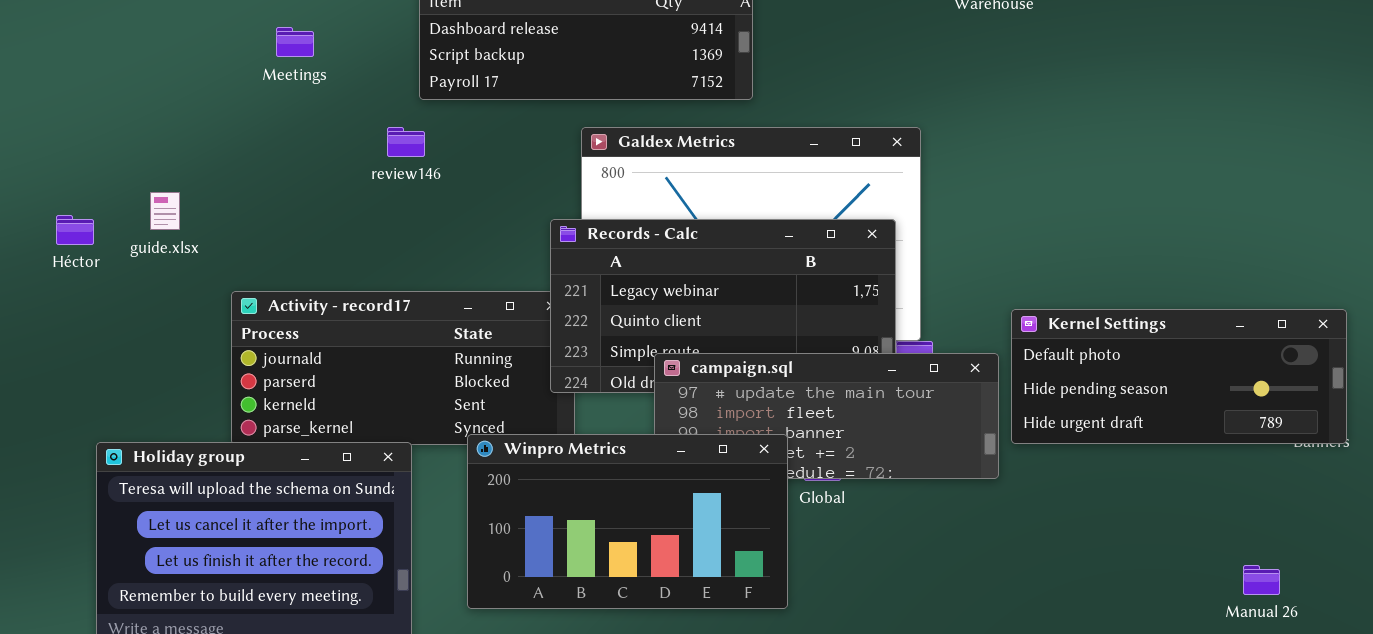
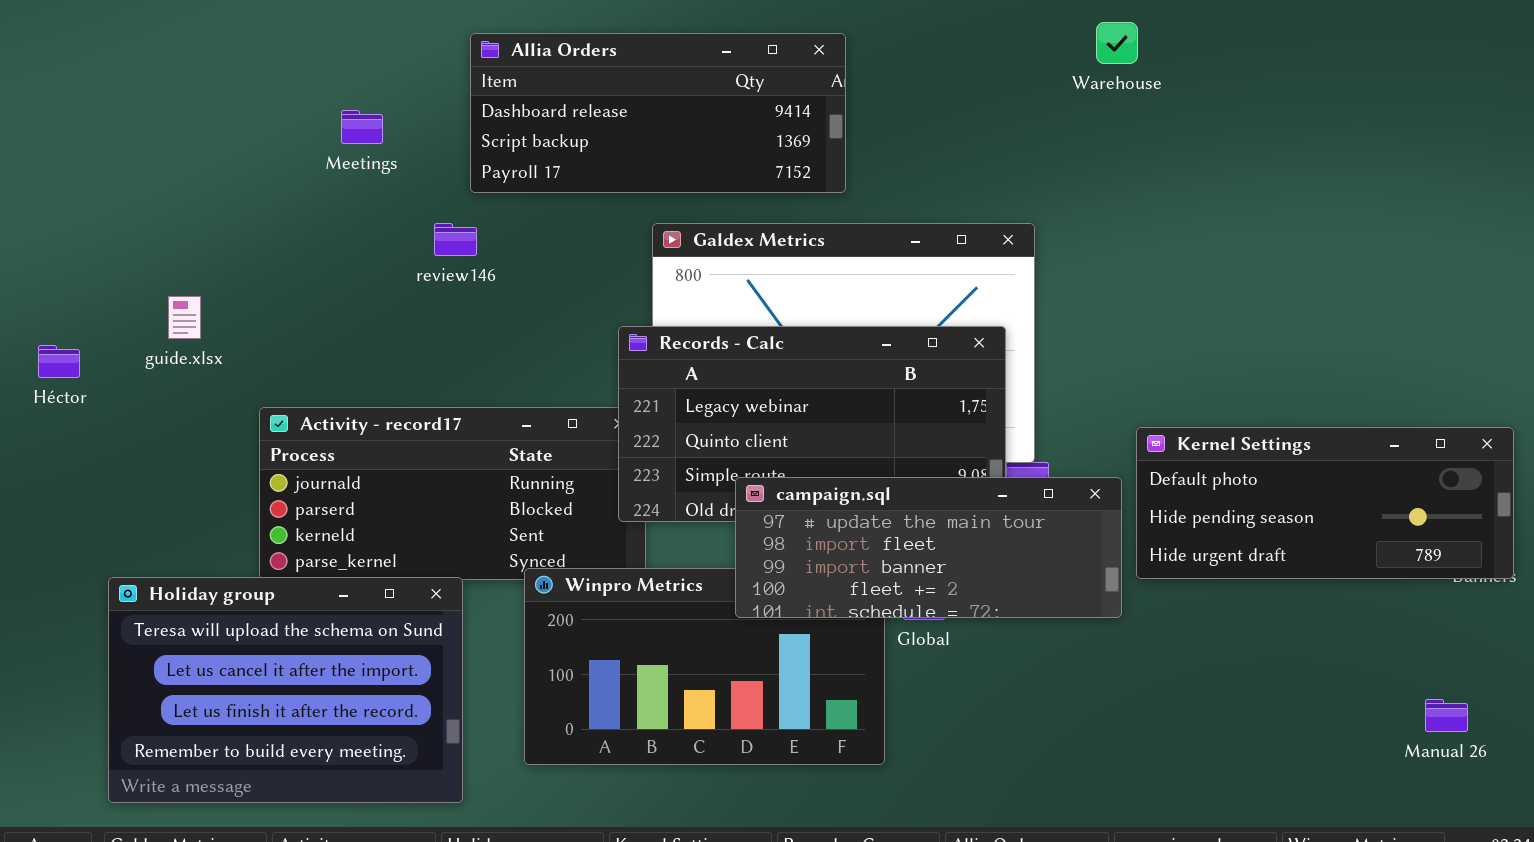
Meetings: [276,27,314,57] -> [341,110,383,144], moved
Héctor: [56,215,94,245] -> [38,345,80,378], moved
campaign.sql: [654,353,999,479] -> [735,477,1122,618], raised
Manual 26: [1243,565,1280,595] -> [1425,699,1468,732], moved

